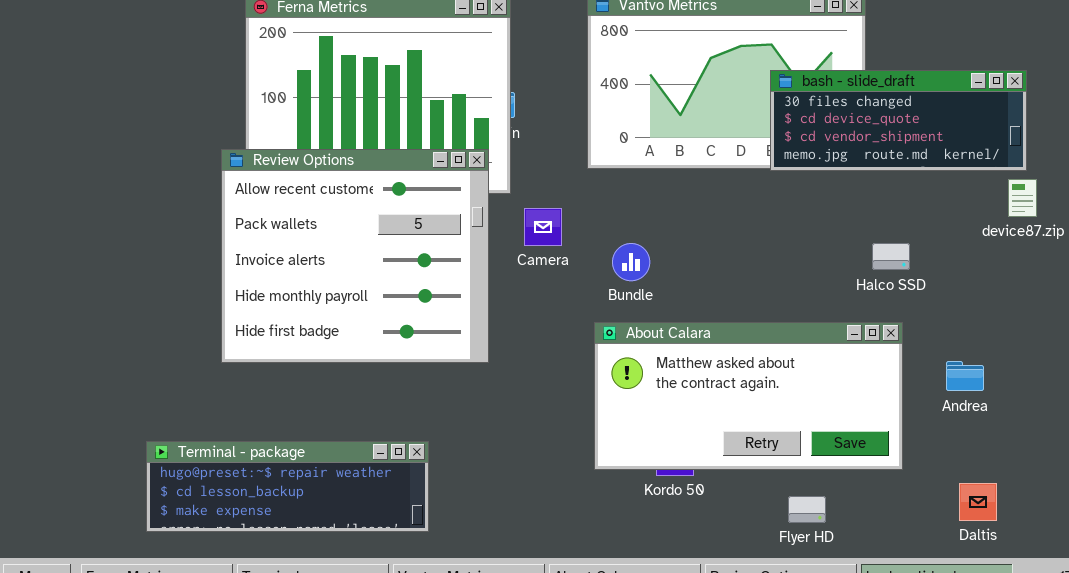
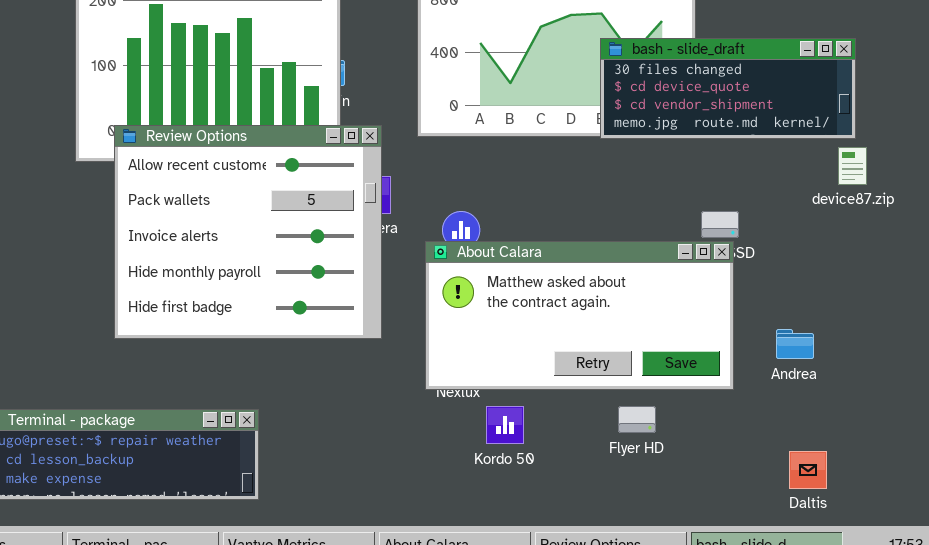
Review Options: [221,149,489,363] -> [114,125,382,339], moved
About Calara: [594,322,903,470] -> [425,241,734,390], moved
Flyer HD: [788,496,826,523] -> [618,406,656,433], moved

